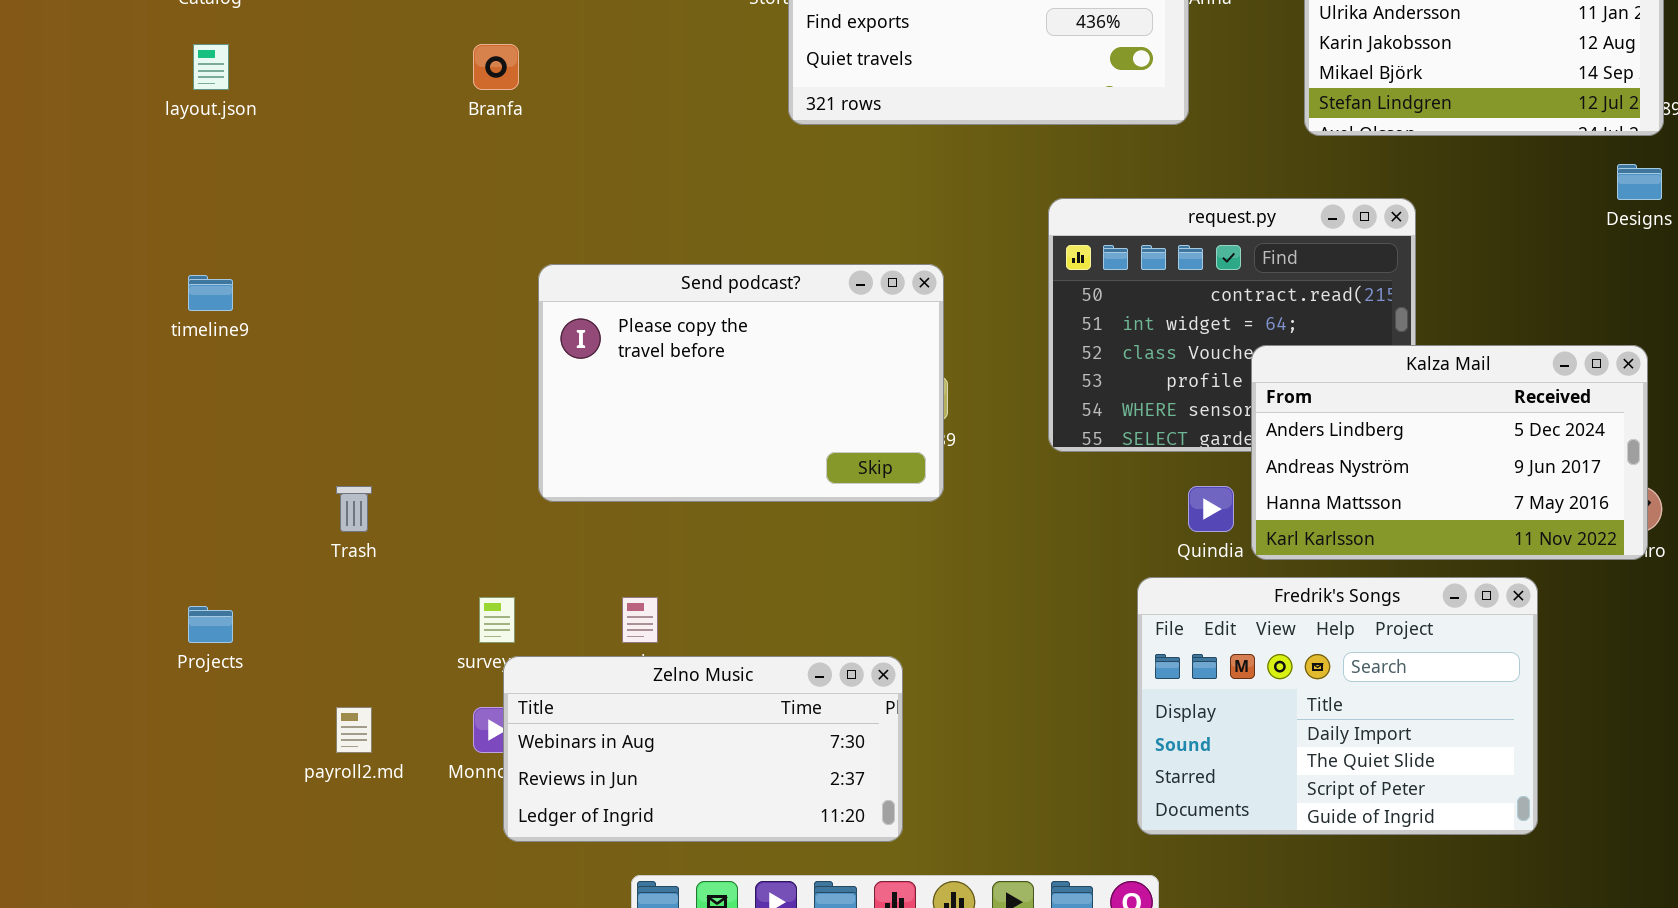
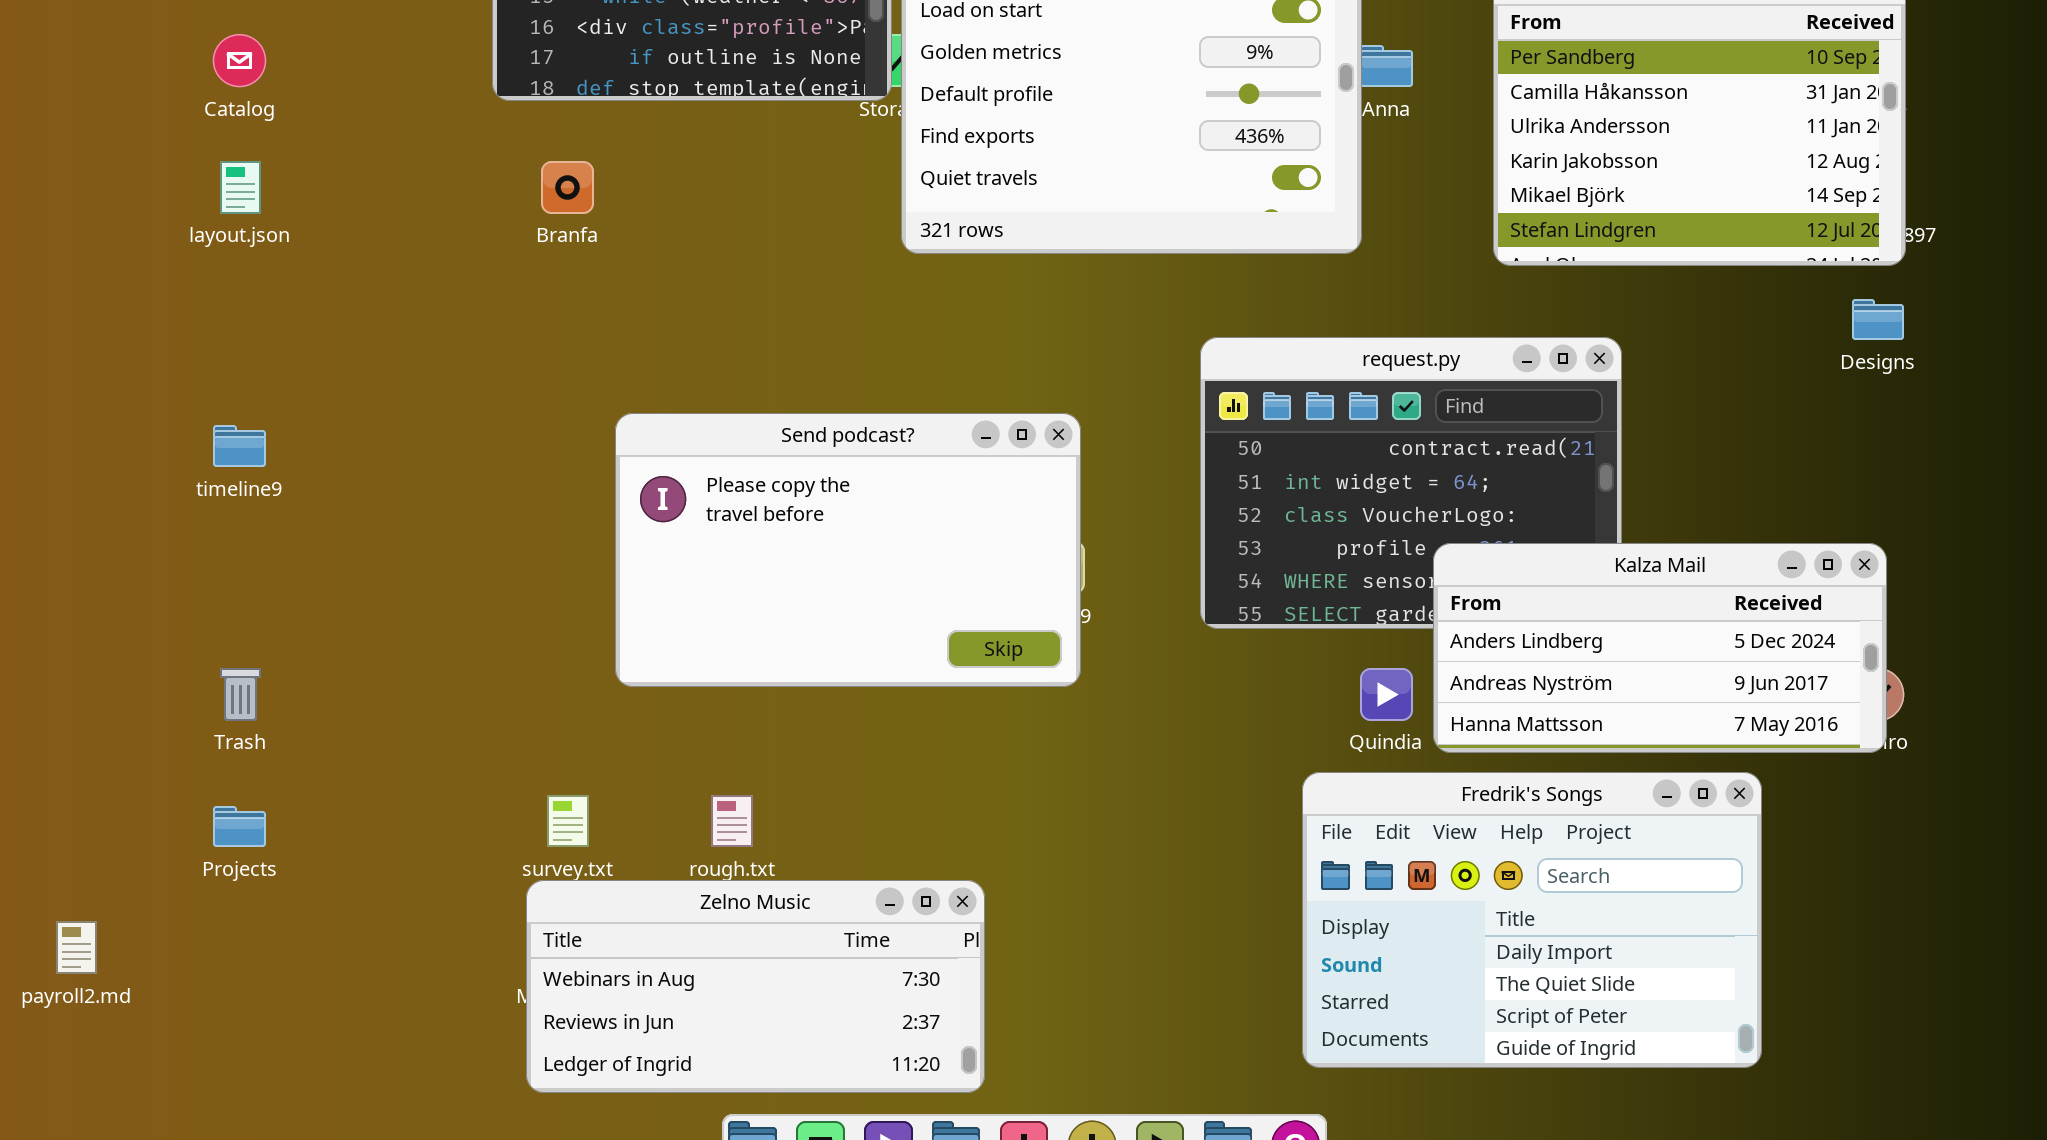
Kalza Mail: [1251,345,1648,560] -> [1433,543,1887,753], resized
Trash: [336,486,372,532] -> [220,668,261,721], moved
Zelno Music: [503,656,903,842] -> [526,880,985,1093], moved
payroll2.md: [336,707,372,753] -> [56,921,97,974], moved

